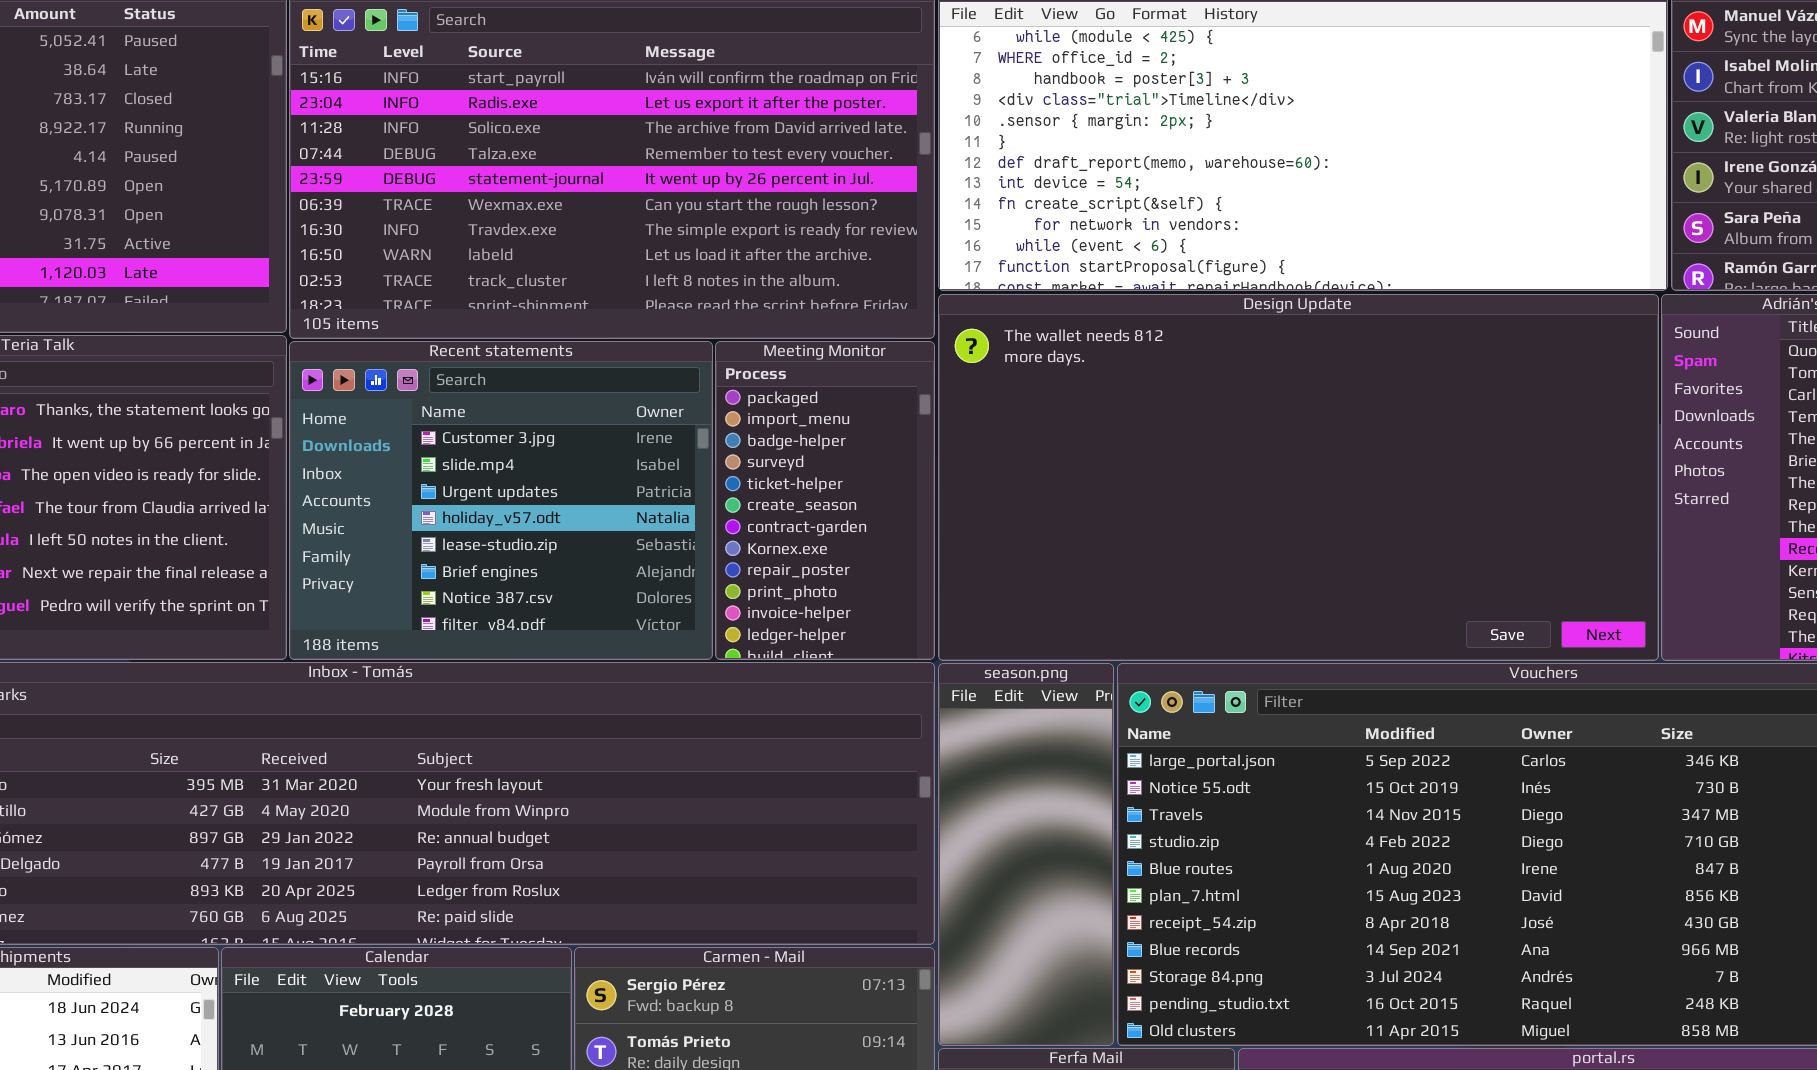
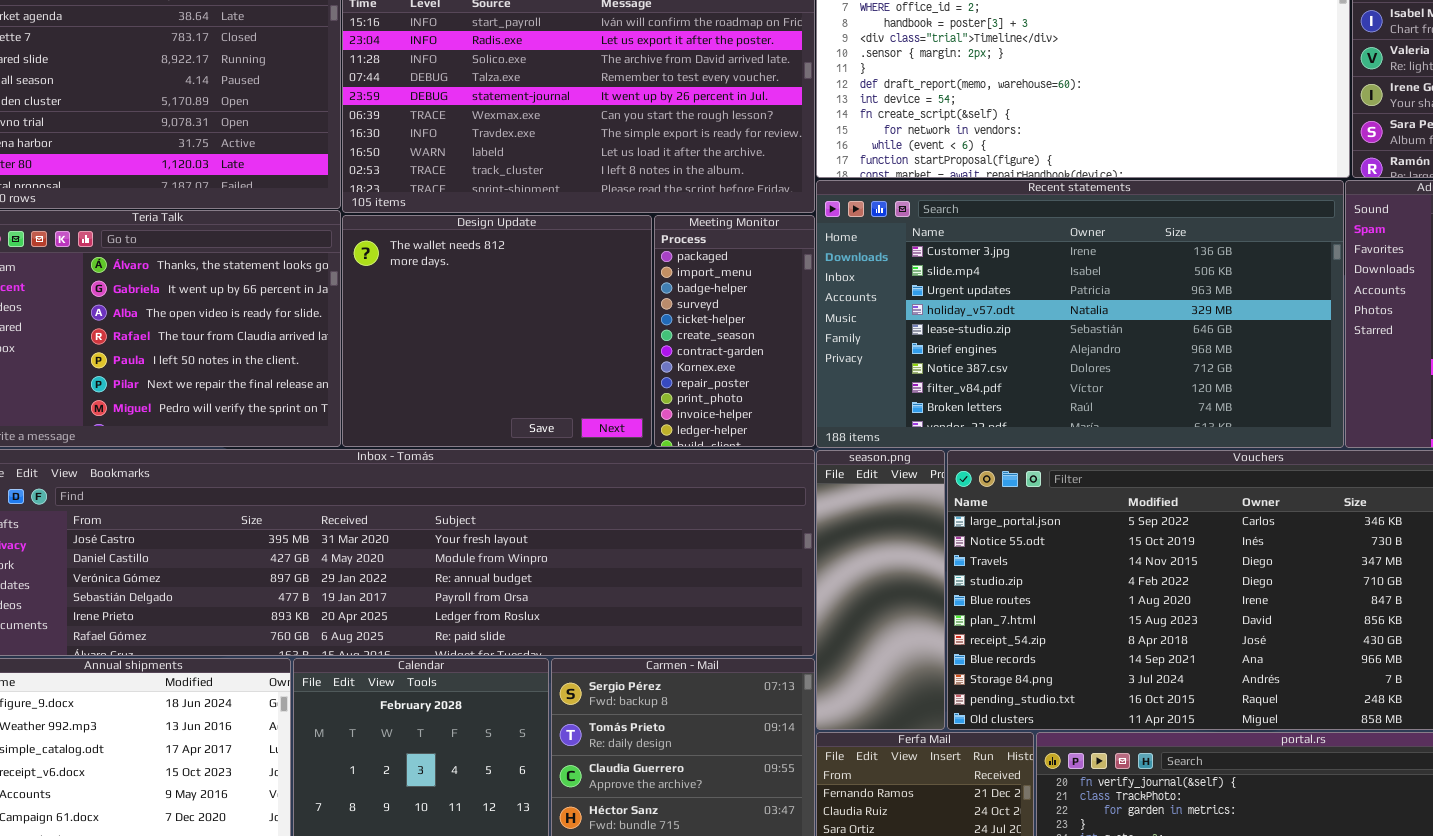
Design Update: [938,294,1659,661] -> [342,215,652,447], moved, resized
Recent statements: [289,341,713,660] -> [816,180,1344,448], moved, resized

